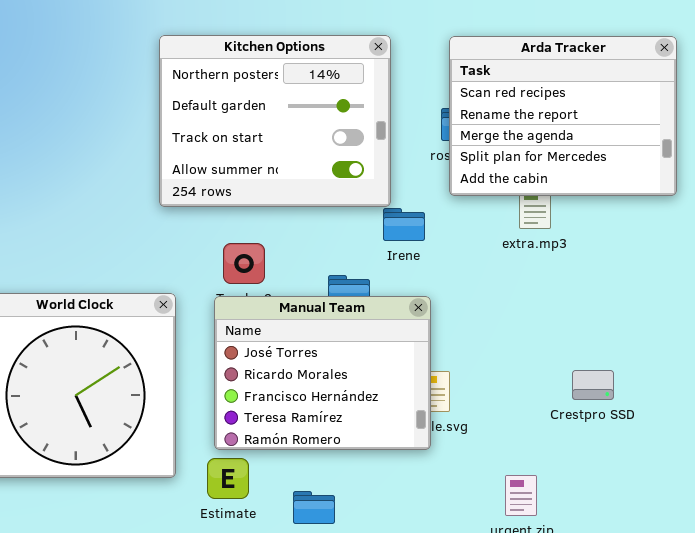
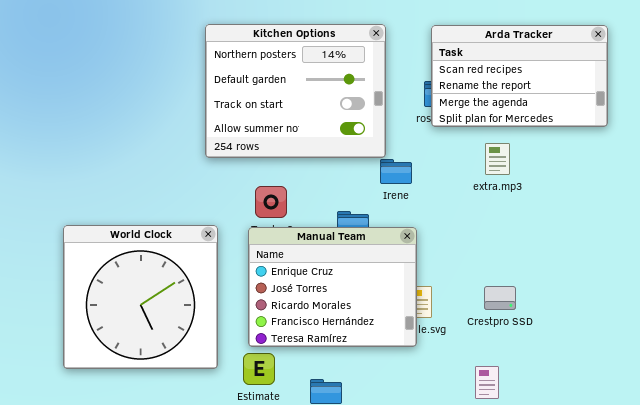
Arda Tracker: [449,36,677,196] -> [431,25,608,127], resized
Manual Team: [214,296,431,450] -> [248,227,417,347], scrolled up 1 row
Crestpro SSD: [572,370,614,400] -> [484,286,516,310], moved

